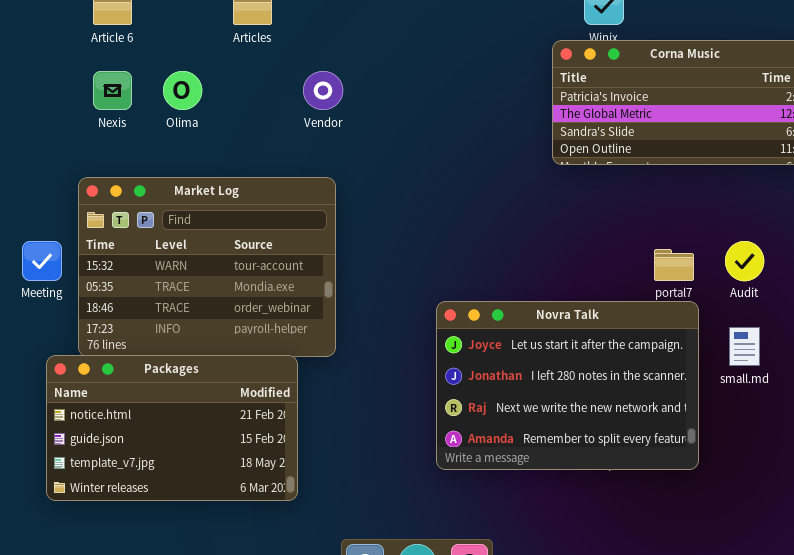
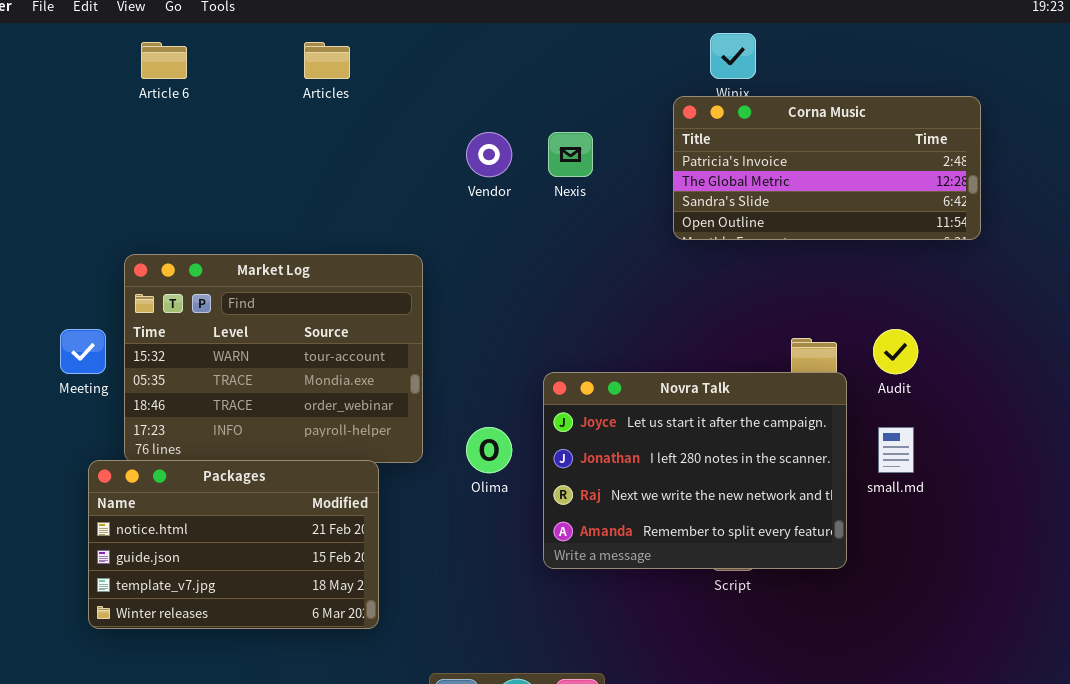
Nexis: [93,71,132,110] -> [548,132,593,177], moved
Olima: [163,71,202,110] -> [466,427,512,473], moved
Vendor: [303,71,343,110] -> [466,132,512,177], moved
Novra Talk: [436,301,699,470] -> [543,372,847,569], moved

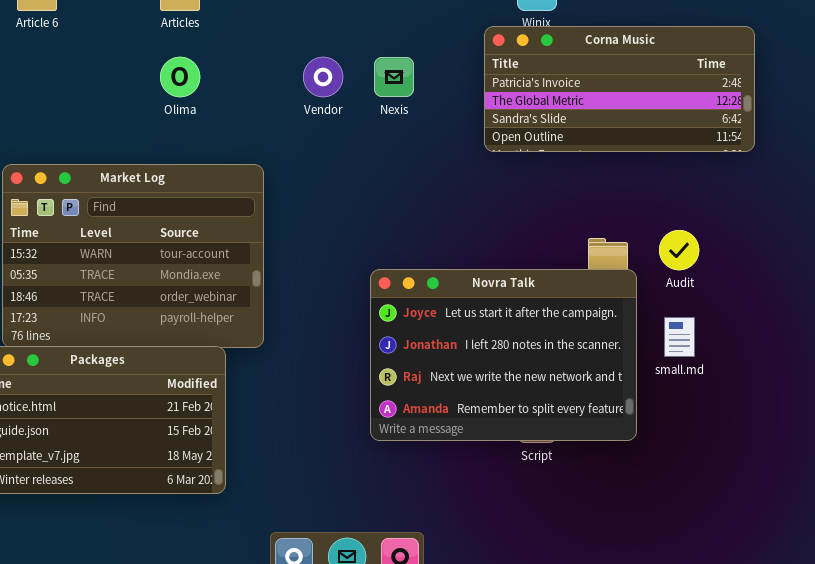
Olima: [466,427,512,473] -> [160,57,200,97], moved

